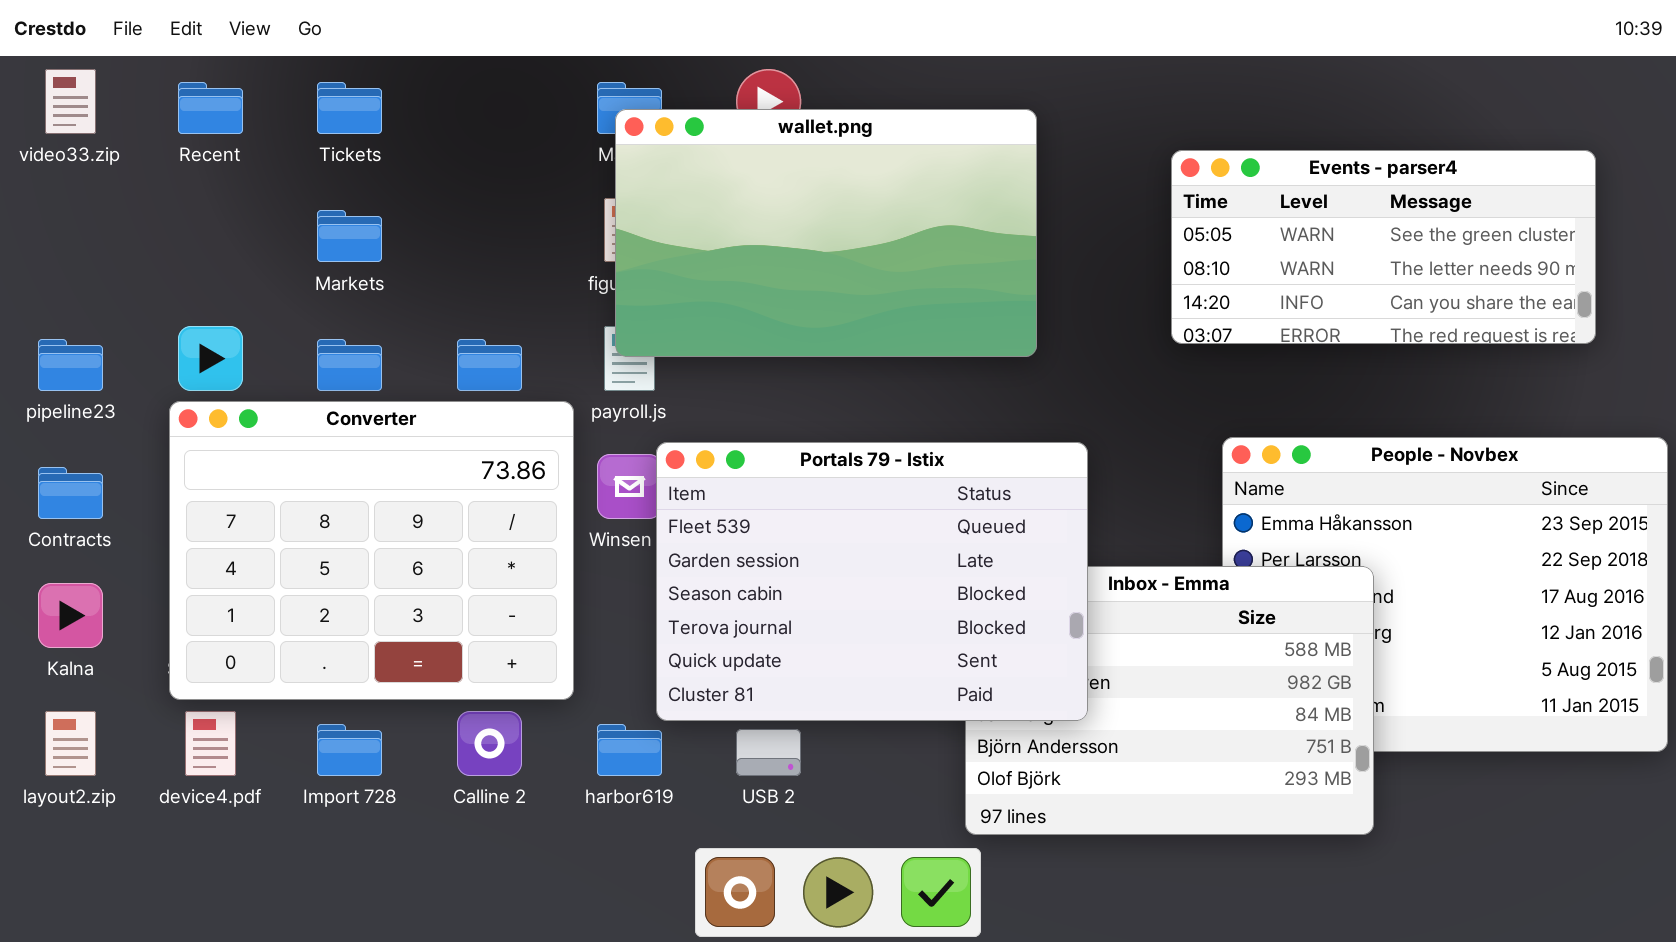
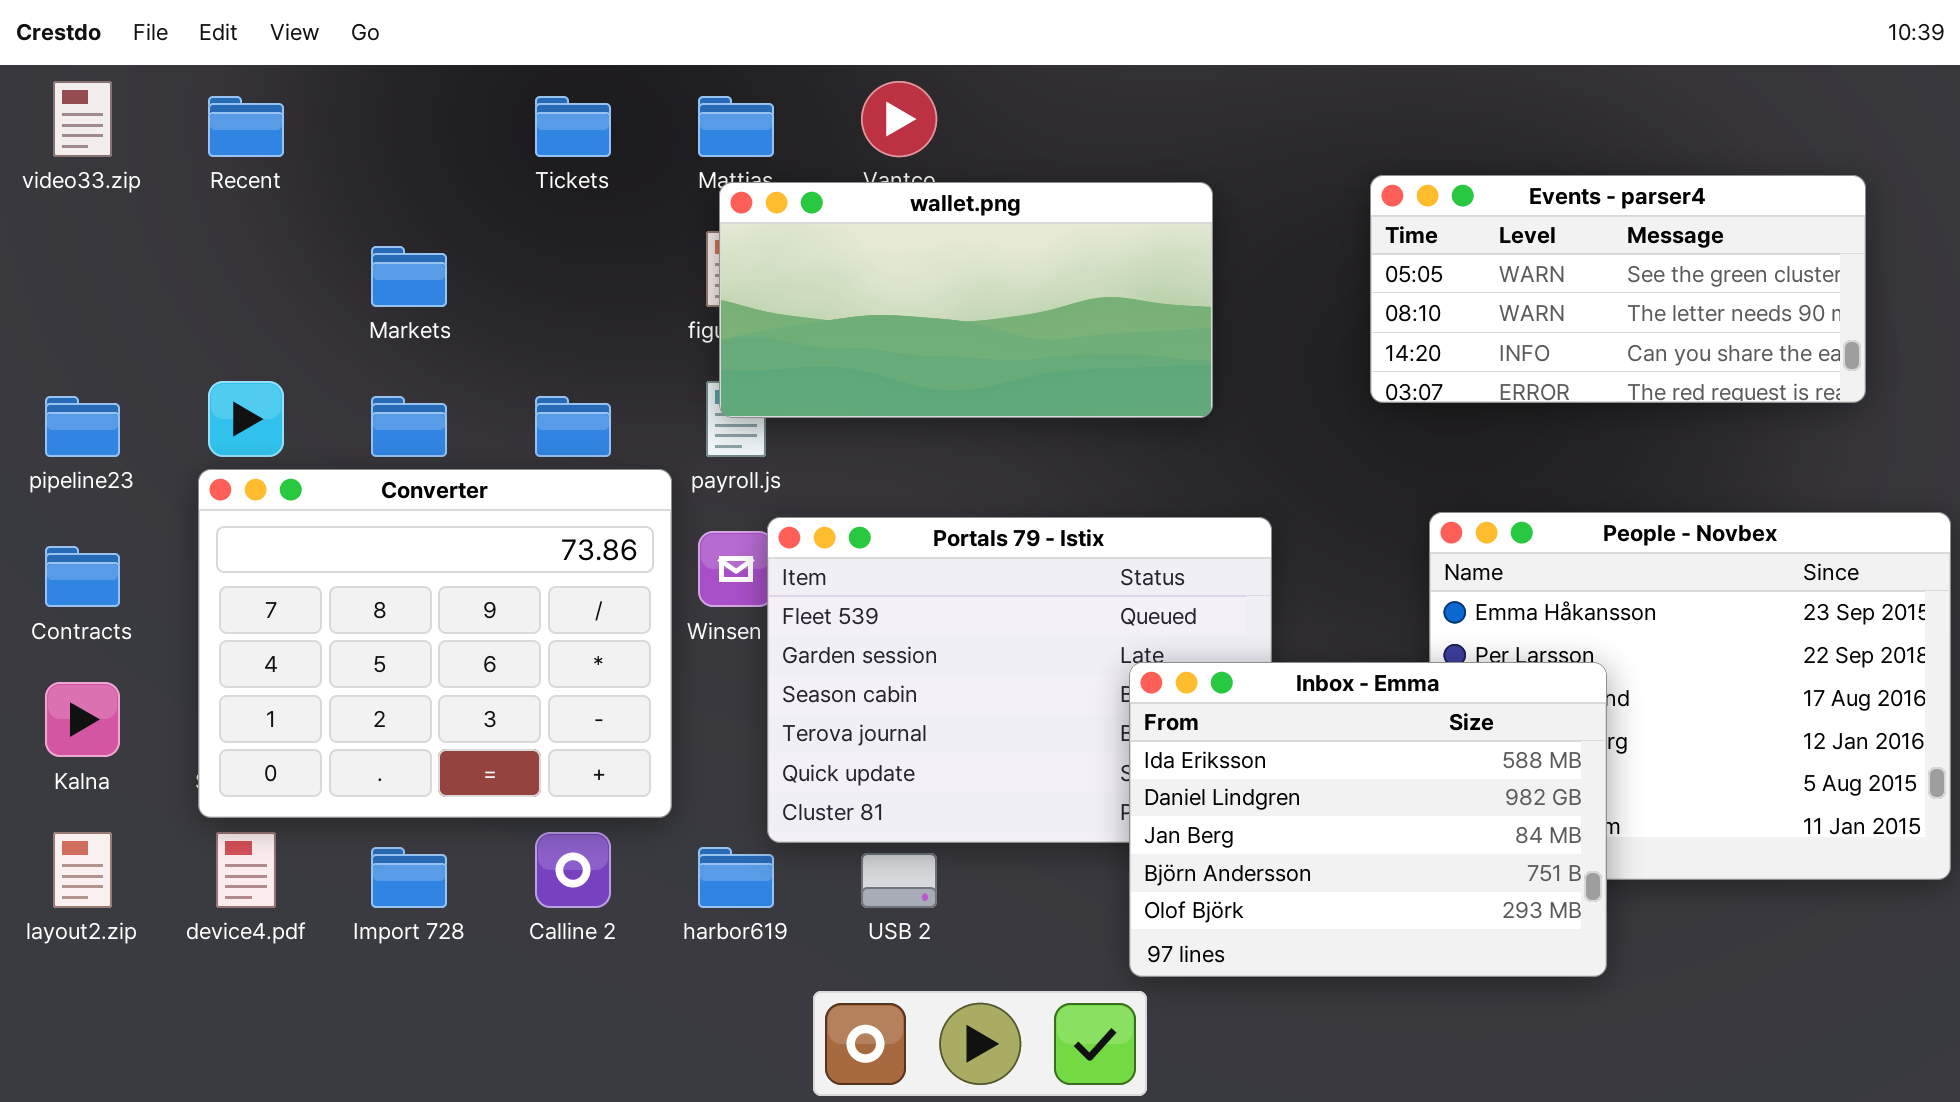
Tickets: [317,82,382,134] -> [535,96,611,157], moved
wallet.png: [615,109,1037,357] -> [719,182,1213,418], resized
Inbox - Emma: [965,566,1374,835] -> [1129,662,1607,977], raised

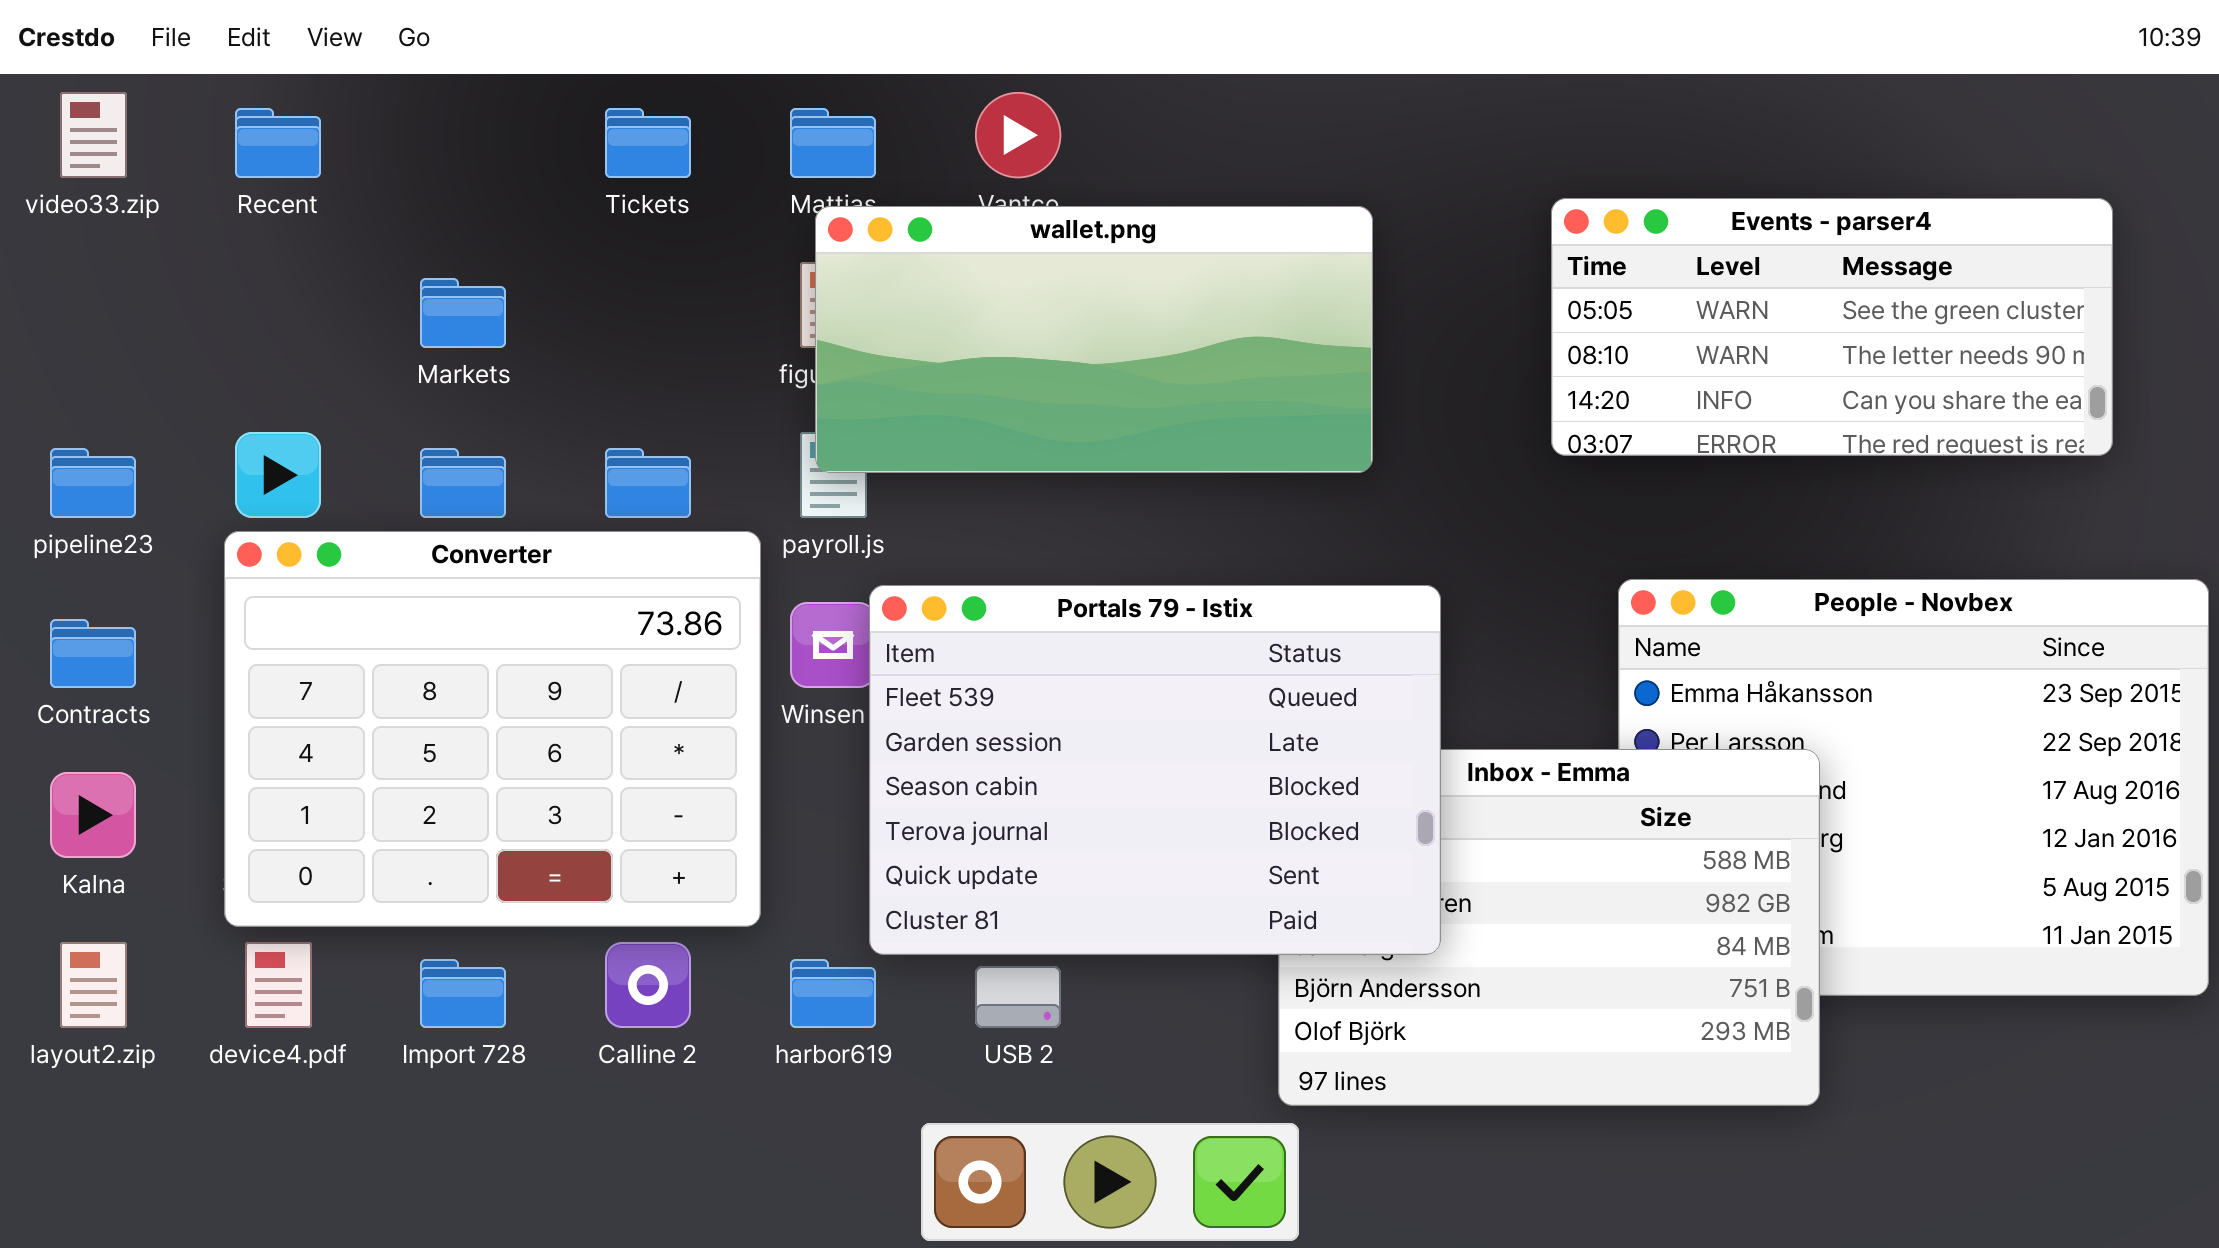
Portals 79 - Istix: [767,517,1272,843] -> [869,585,1441,955], raised

